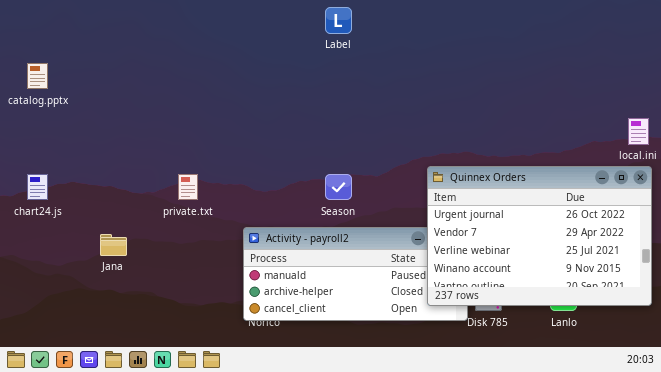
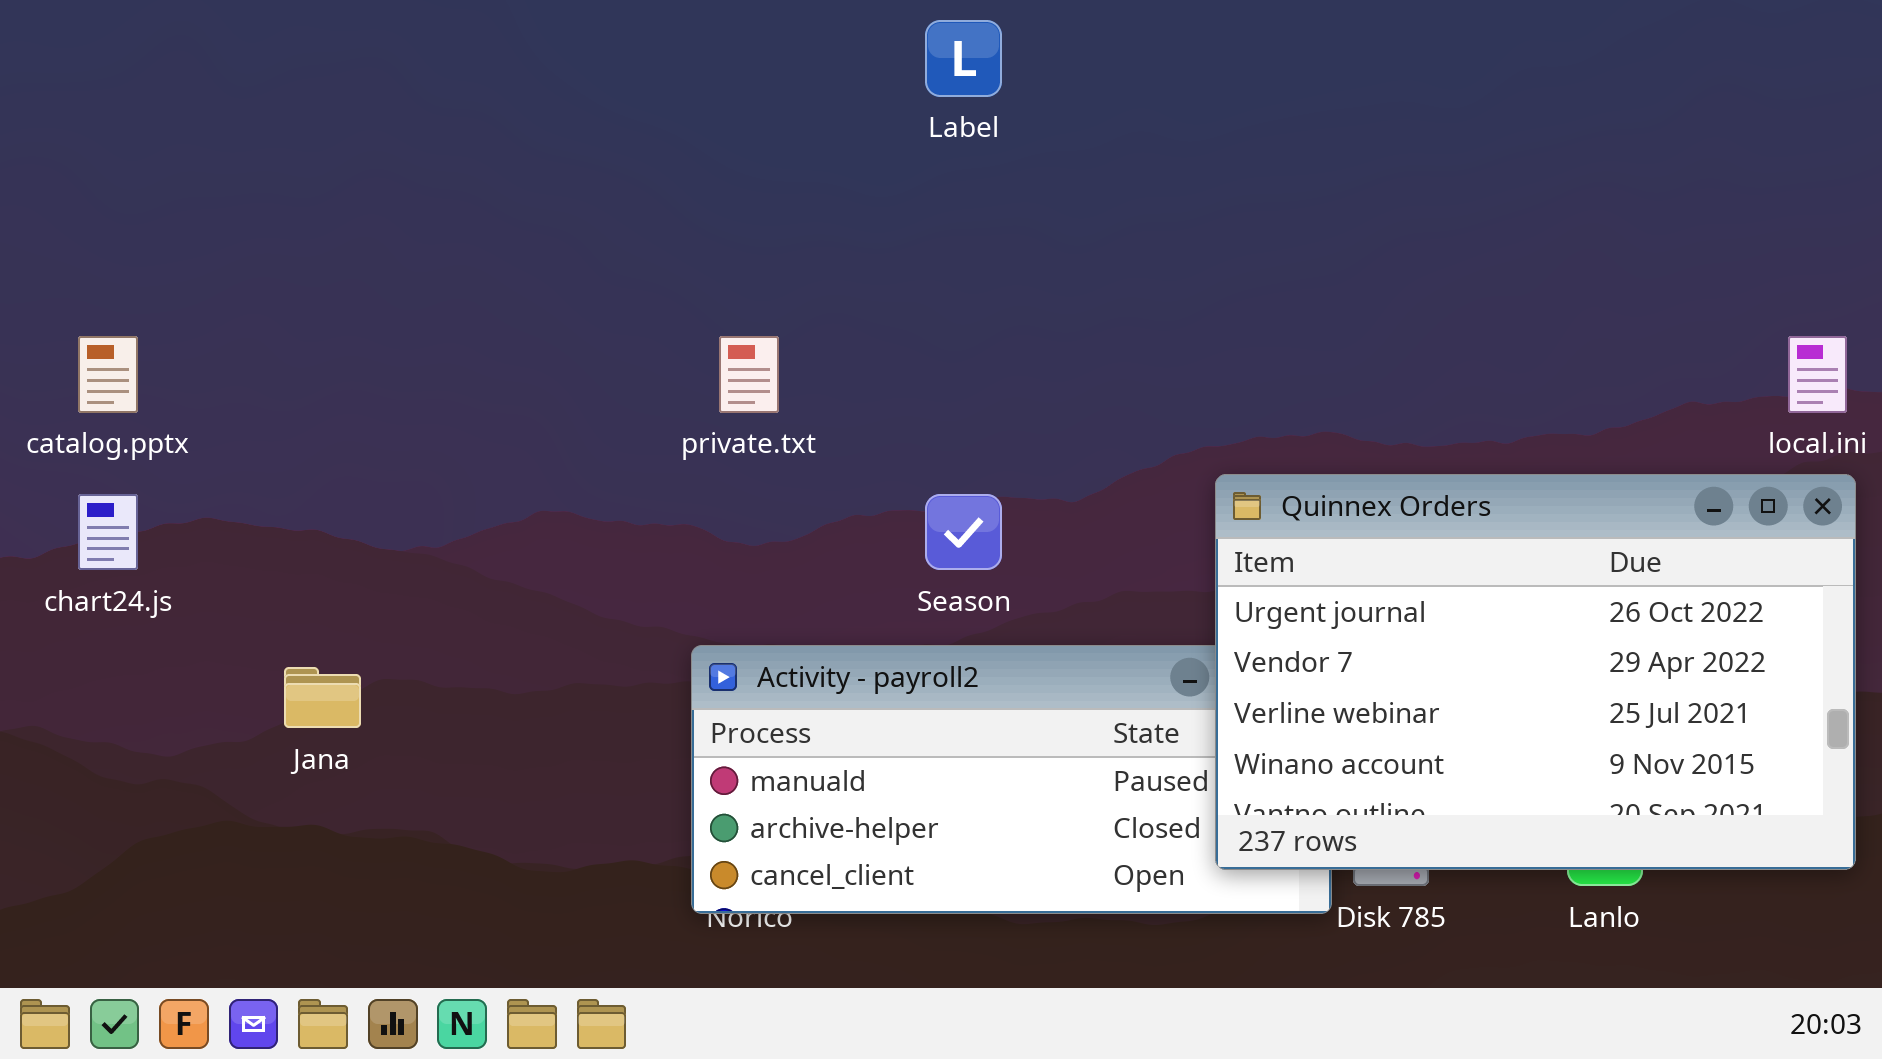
catalog.pptx: [27,63,48,89] -> [78,336,138,413], moved
private.txt: [178,174,198,200] -> [719,336,779,413], moved

